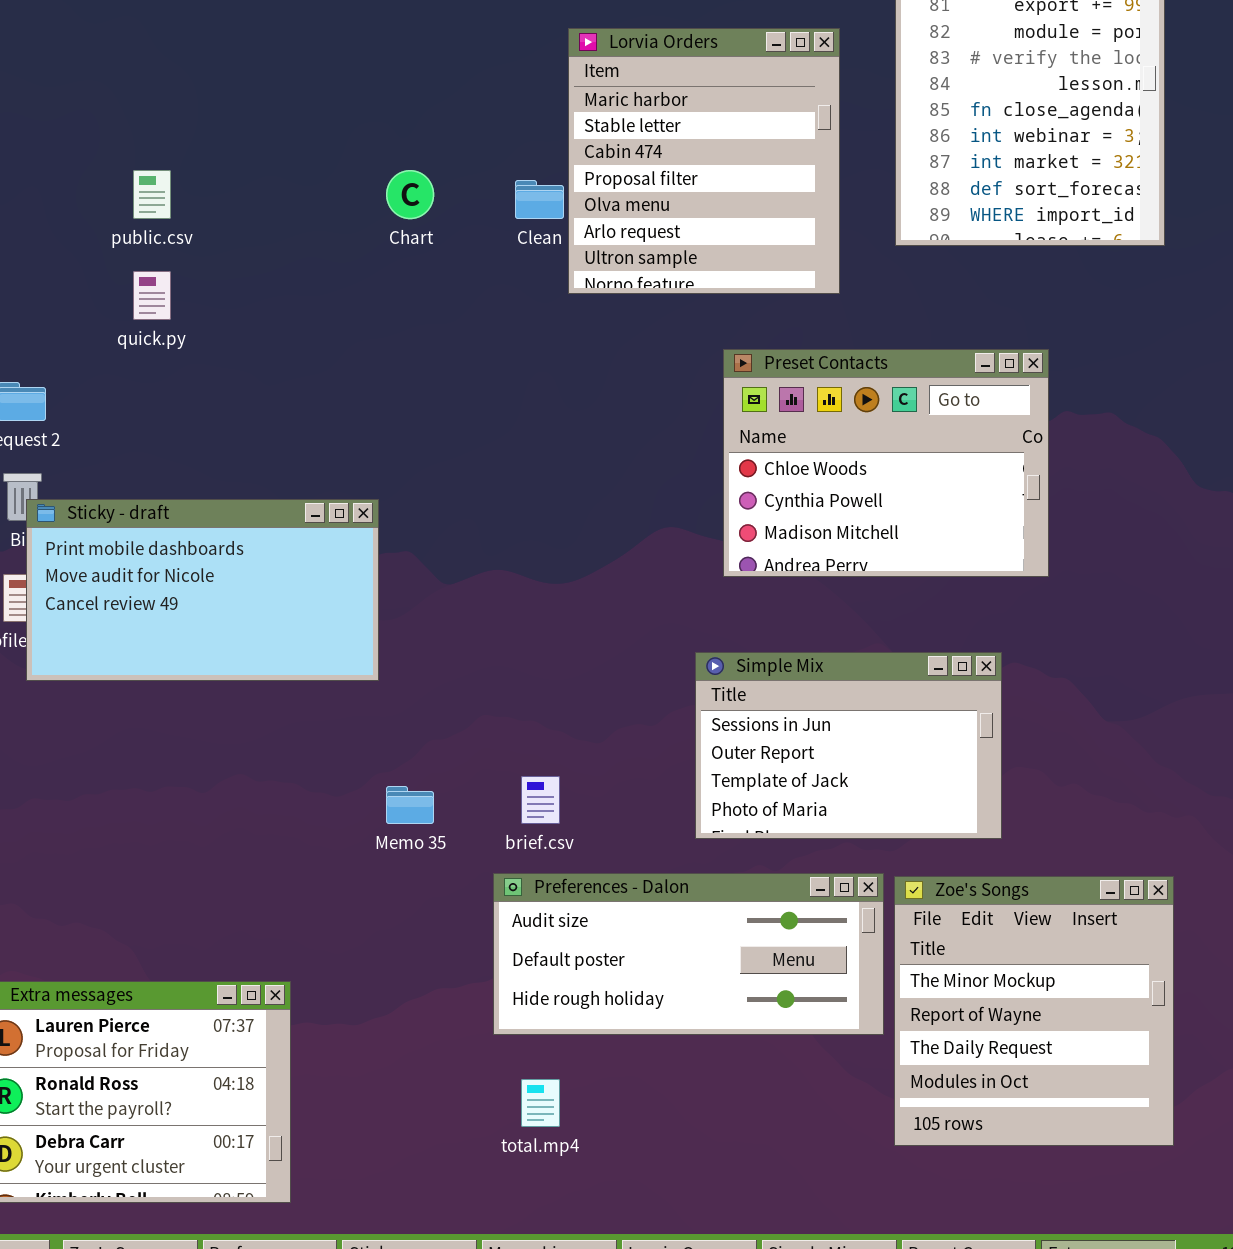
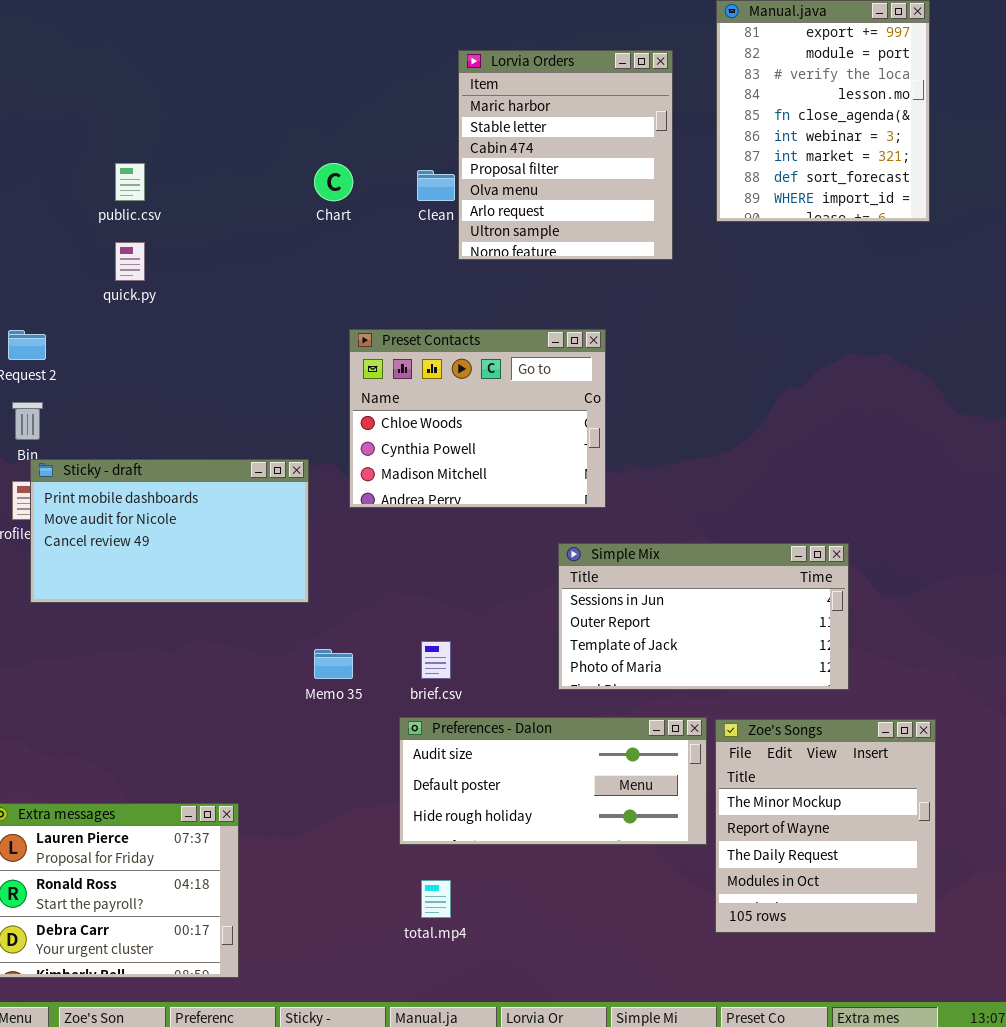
Preset Contacts: [723,349,1049,577] -> [349,329,606,508], moved
Sticky - draft: [26,499,379,681] -> [30,459,309,603], moved
Simple Mix: [695,652,1002,839] -> [558,543,849,690], resized

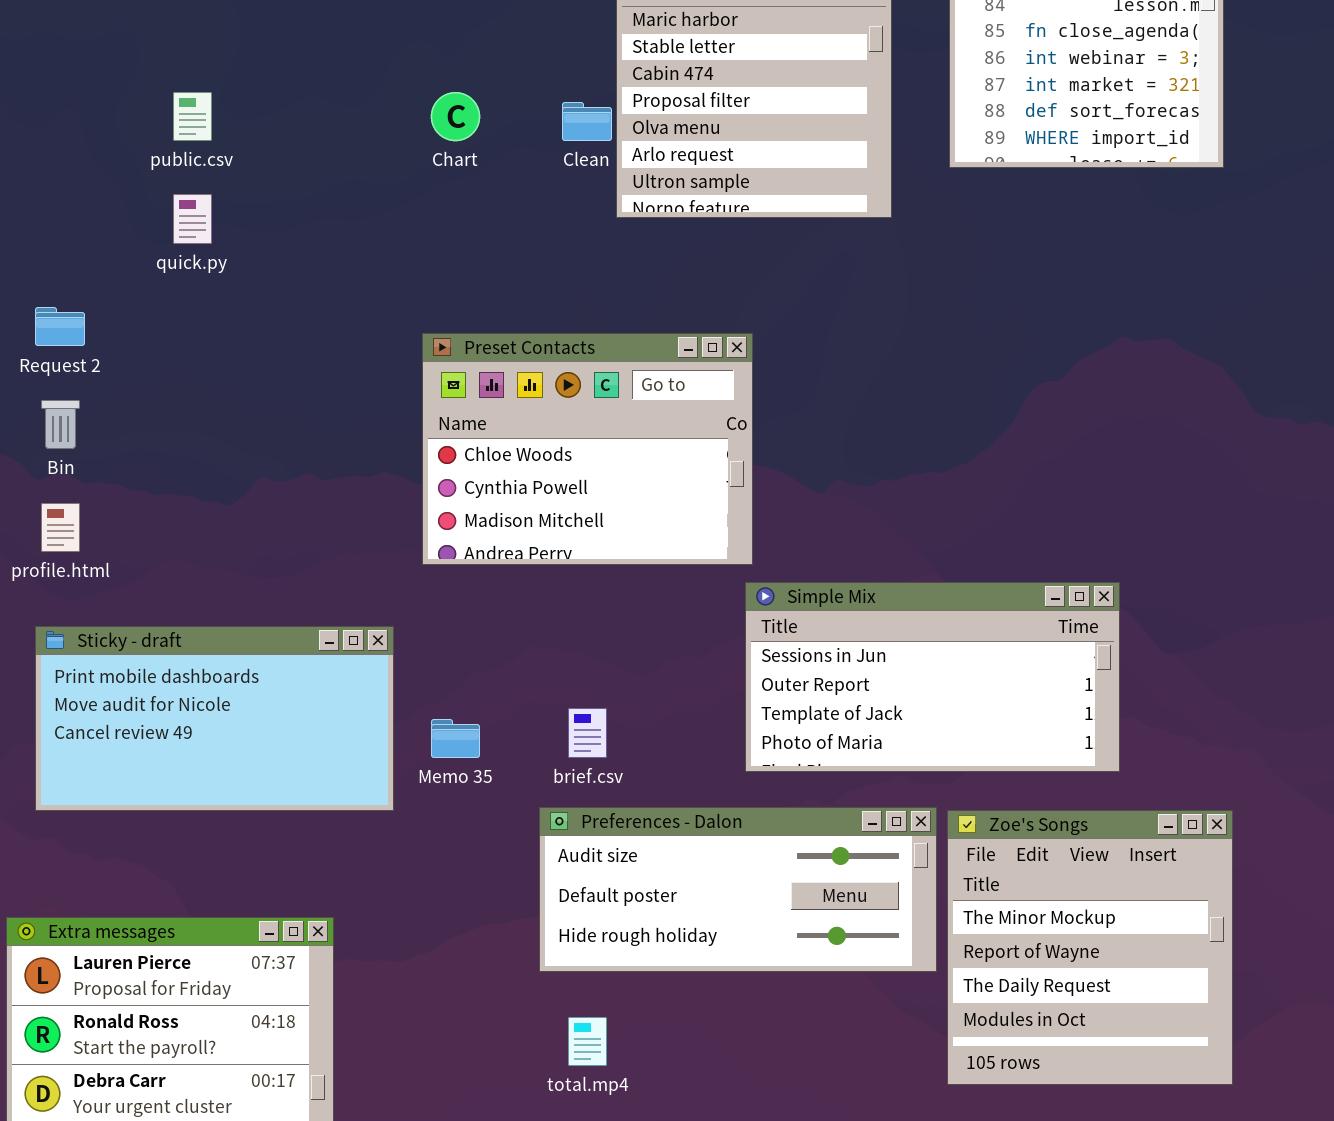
Preset Contacts: [349,329,606,508] -> [422,333,753,565], moved
Sticky - draft: [30,459,309,603] -> [35,626,394,811], moved

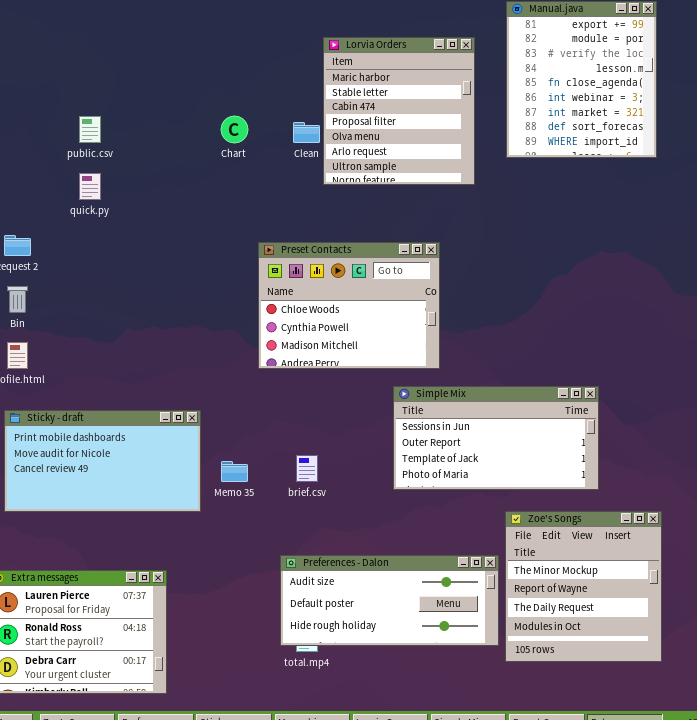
Preset Contacts: [422,333,753,565] -> [258,242,440,369], moved
Preferences - Dalon: [539,807,937,972] -> [280,555,499,646], moved

